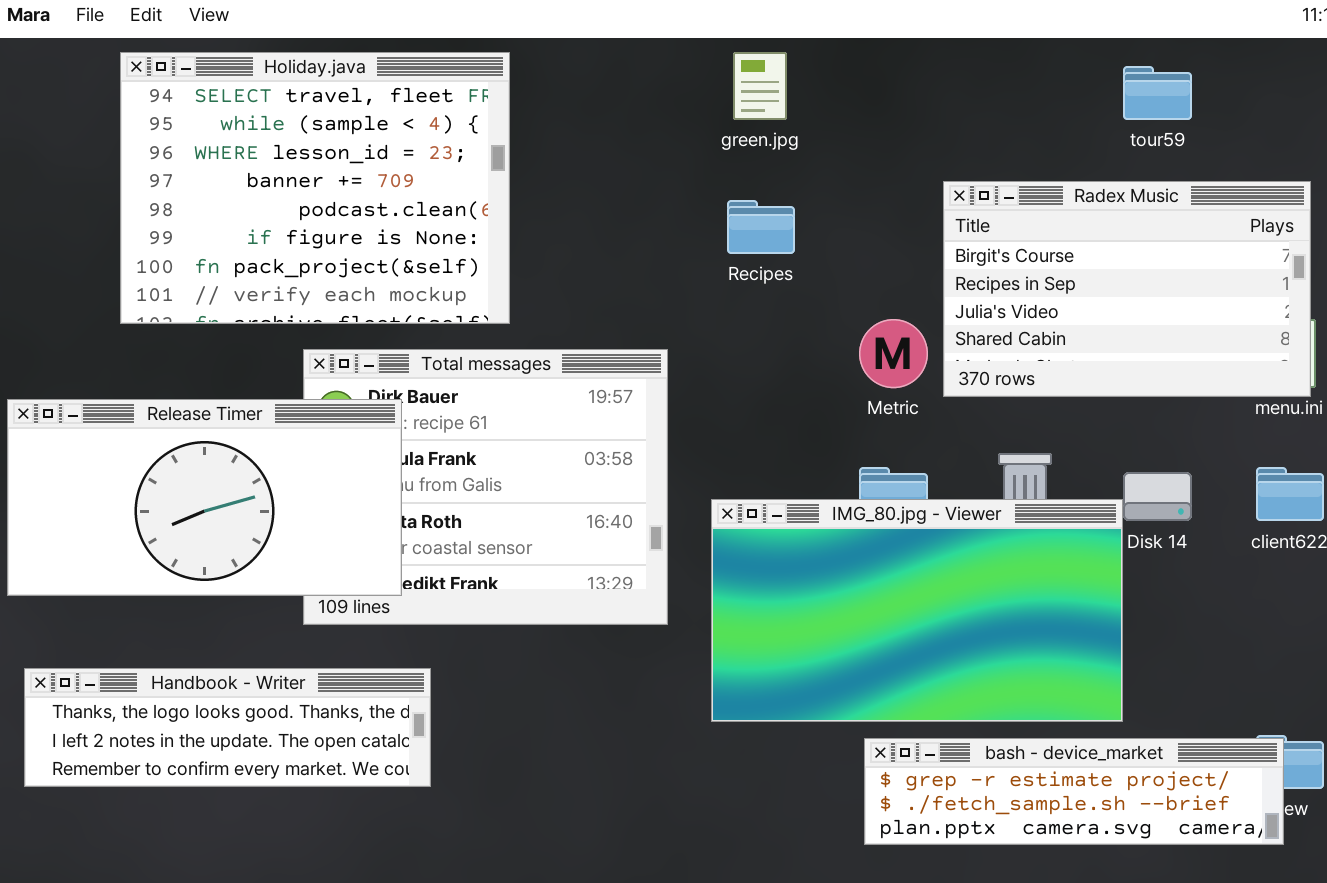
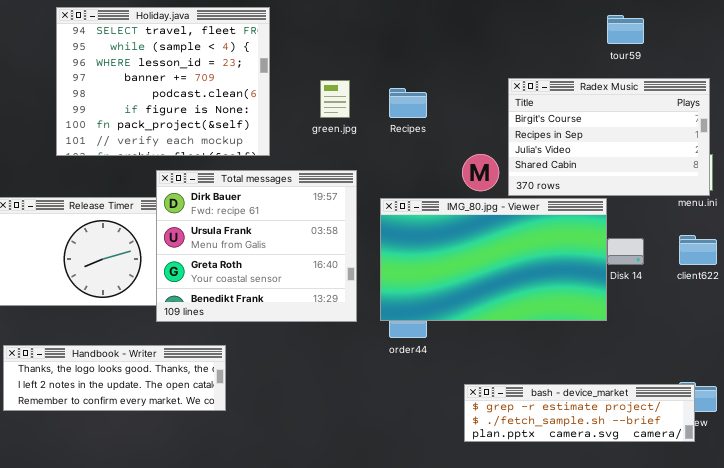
green.jpg: [733,52,787,120] -> [320,80,350,118], moved
Total messages: [303,349,668,625] -> [156,170,357,322], raised
IMG_80.jpg - Viewer: [711,499,1123,722] -> [380,198,607,321], moved

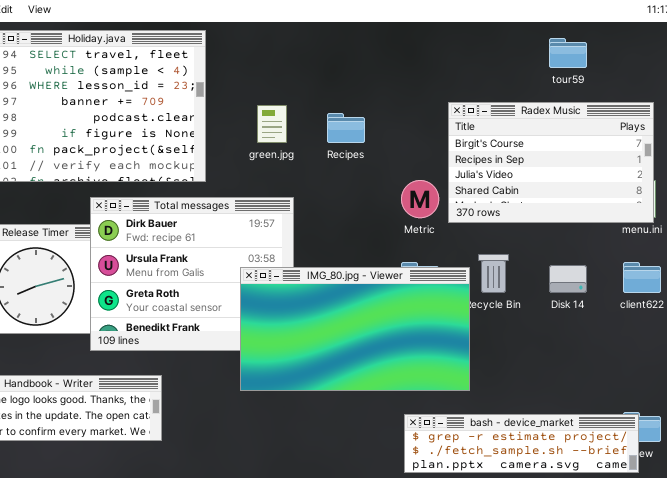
IMG_80.jpg - Viewer: [380,198,607,321] -> [240,267,470,391], moved

